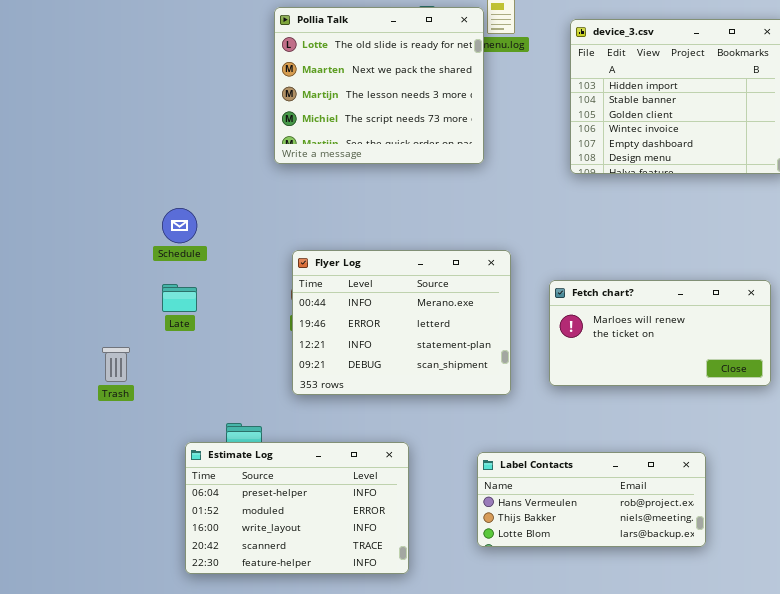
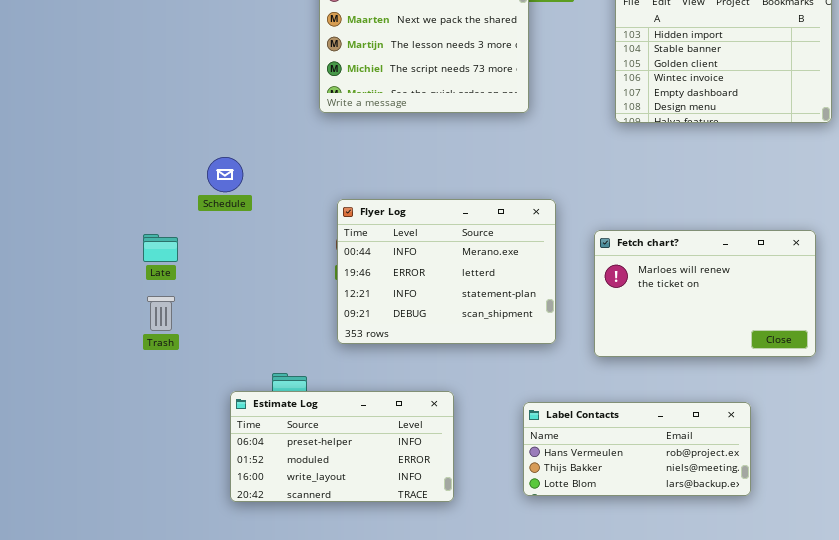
Fetch chart?: [549,280,771,386] -> [594,230,816,357], resized
Late: [162,284,197,312] -> [143,234,178,262], moved
Estimate Log: [185,442,409,574] -> [230,391,454,502], resized

